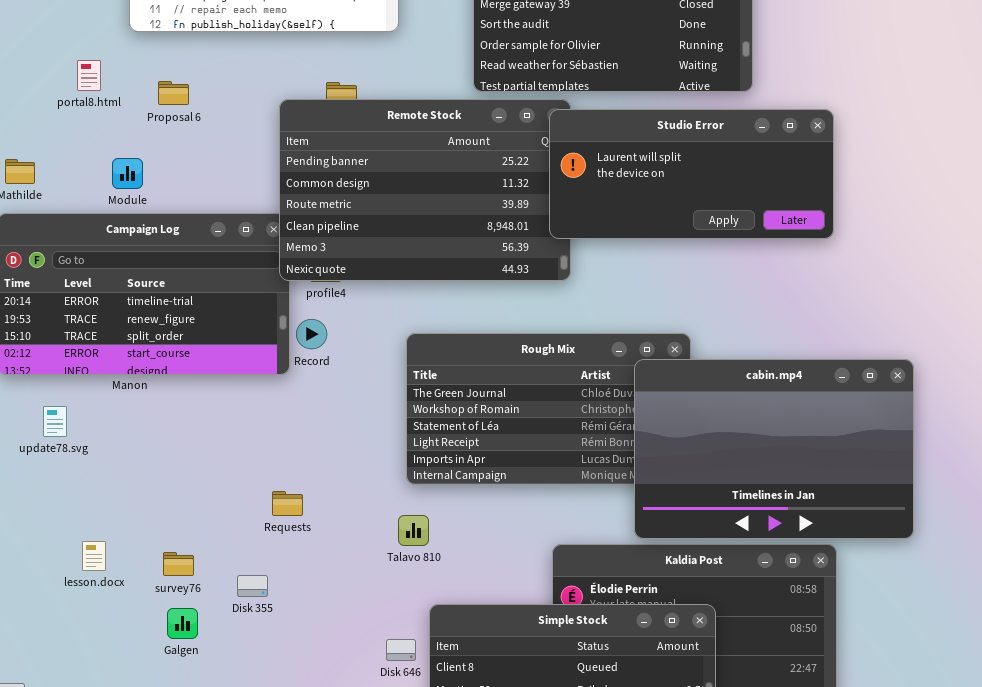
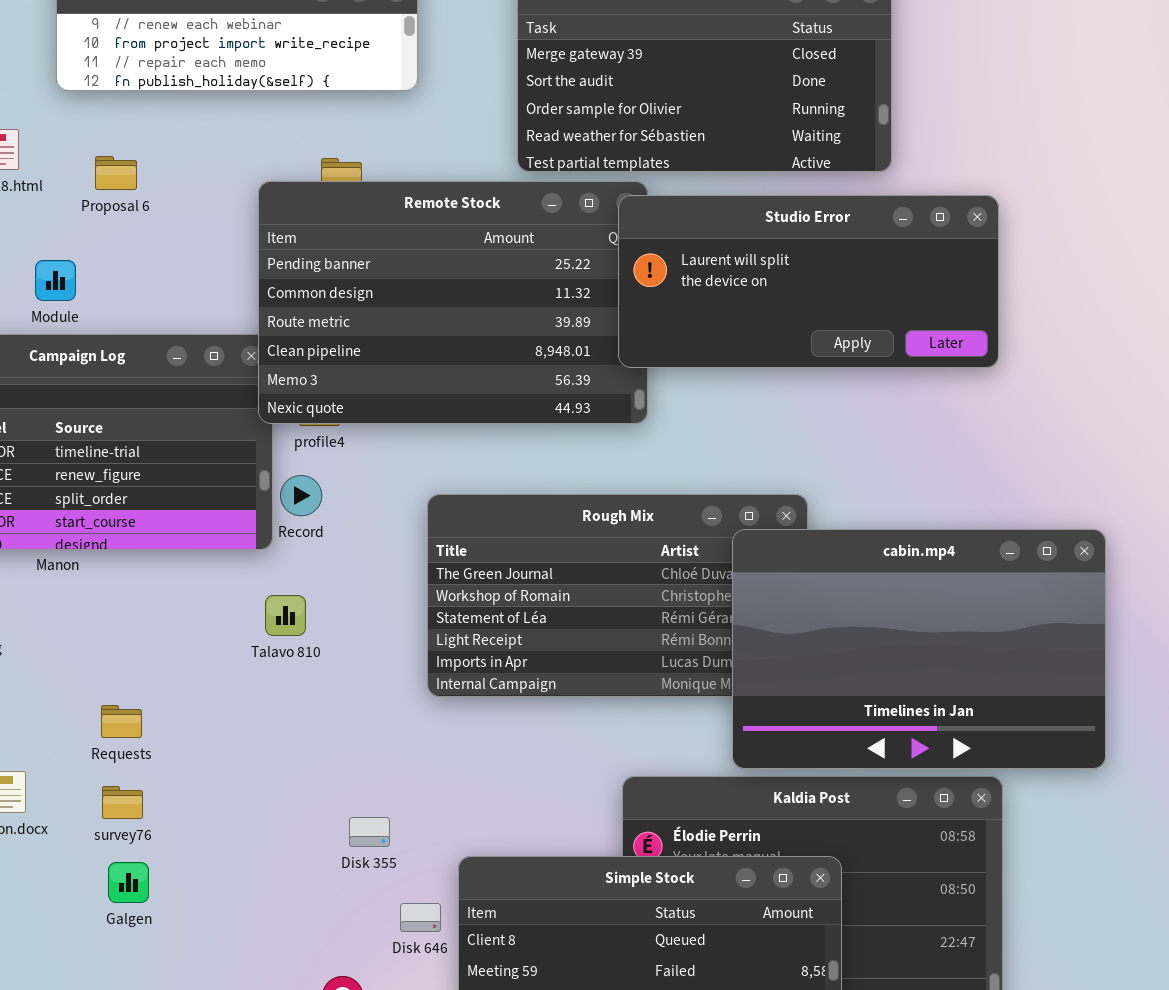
Requests: [272,491,303,516] -> [101,705,142,738], moved
Talavo 810: [398,515,429,546] -> [265,595,306,636], moved
Disk 355: [237,575,268,597] -> [349,817,390,847], moved

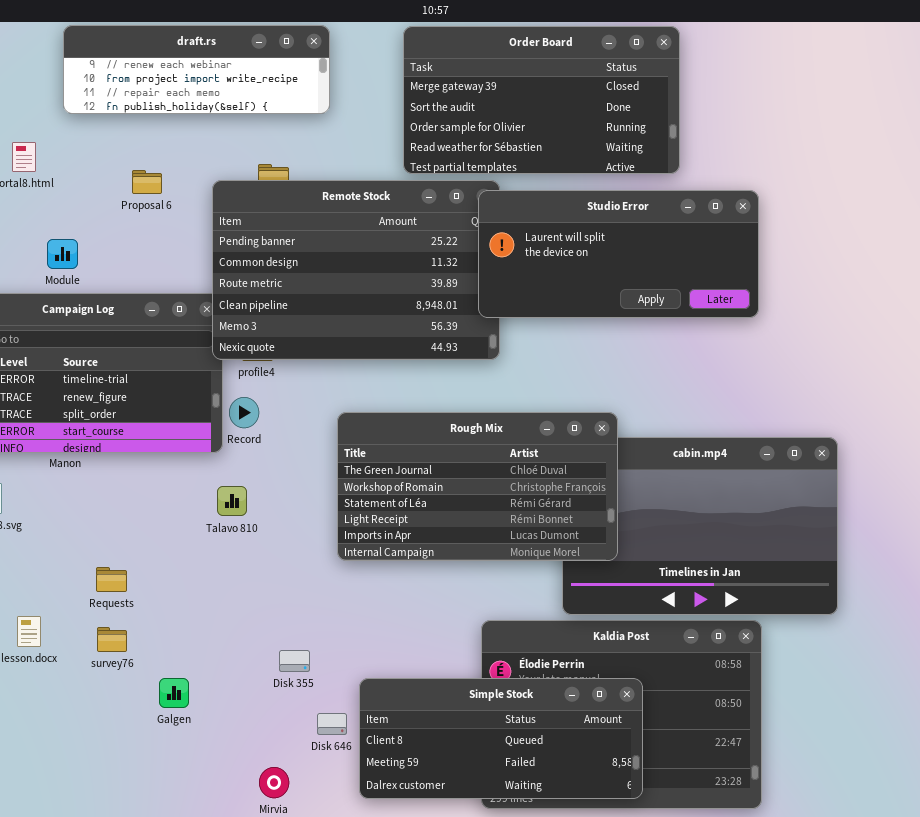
Proposal 6: [95,156,137,190] -> [132,170,162,194], moved
Rough Mix: [427,494,808,697] -> [337,412,618,561], raised
Galgen: [108,862,149,903] -> [159,678,189,708], moved

